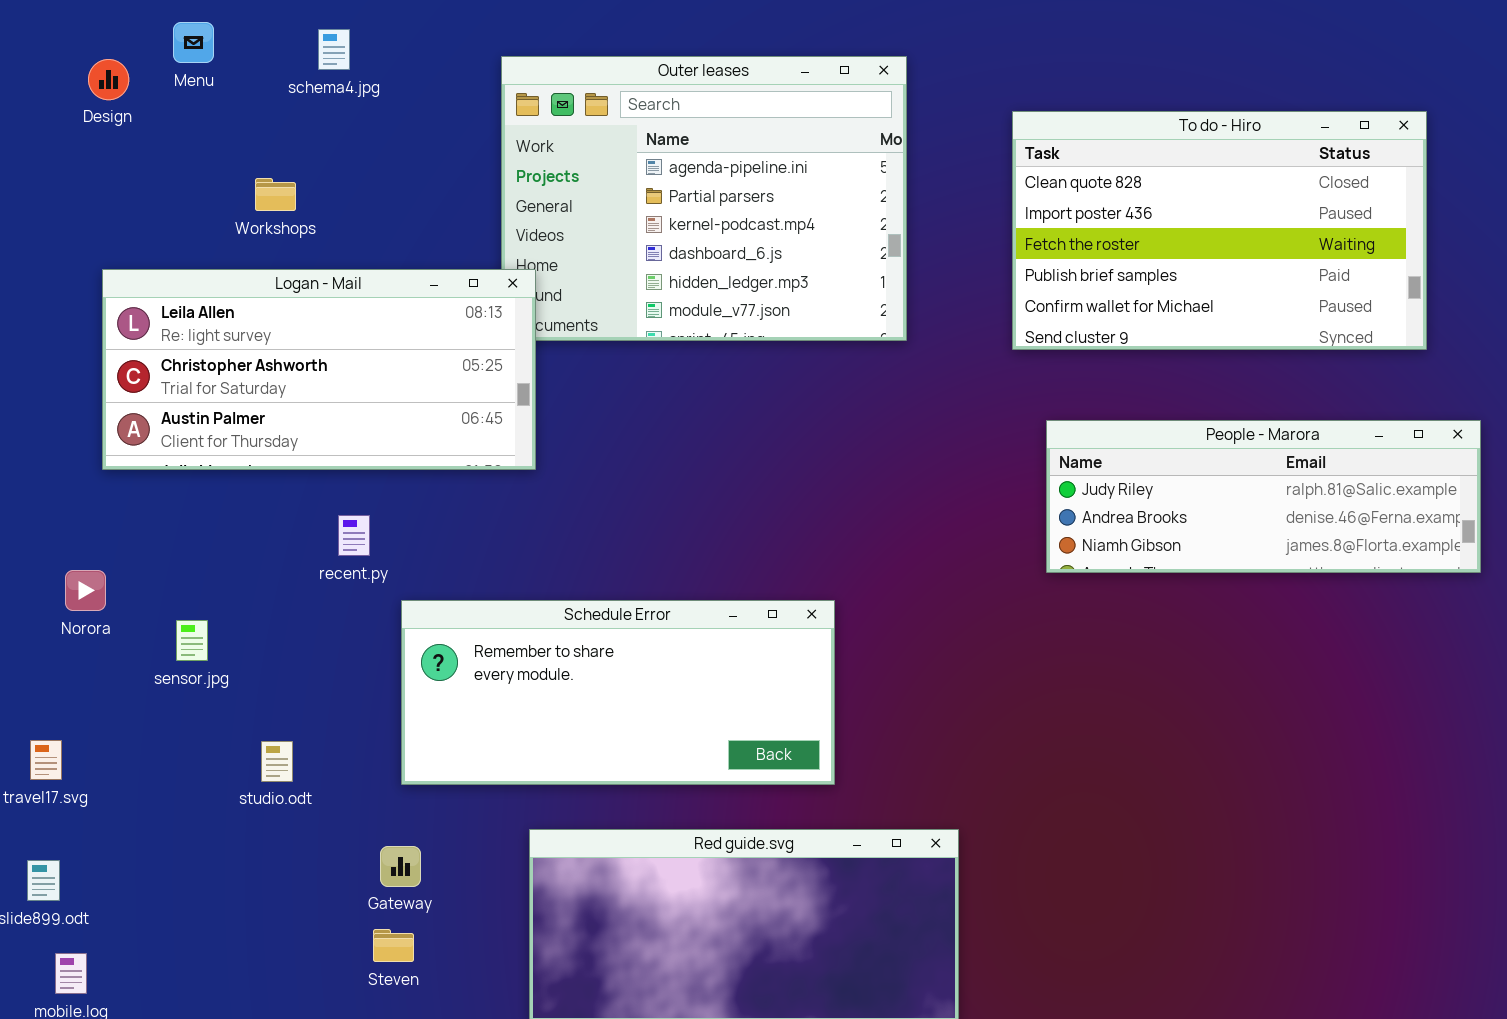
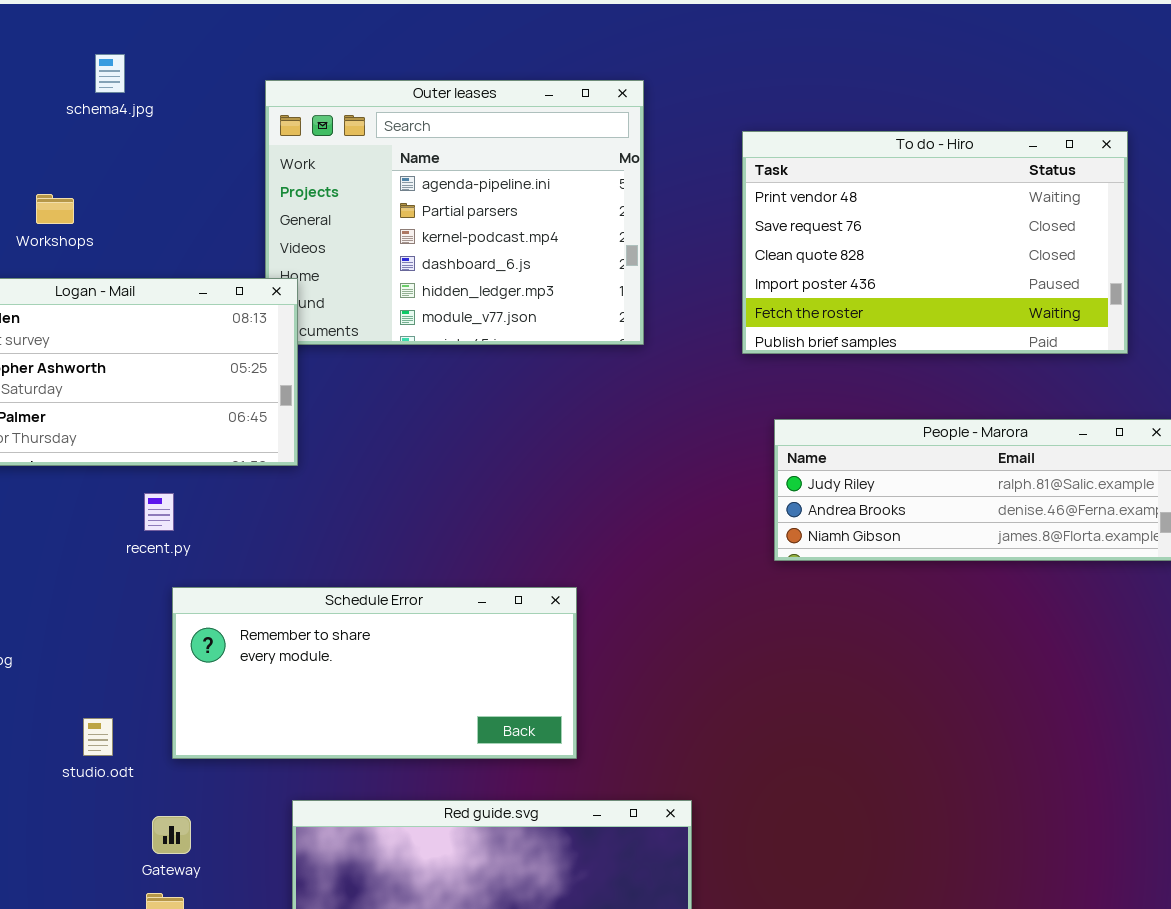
To do - Hiro: [1012,111,1427,350] -> [742,131,1128,354], scrolled up 2 rows
recent.py: [338,515,370,556] -> [144,493,174,531], moved
studio.odt: [261,741,293,782] -> [83,718,113,756], moved

